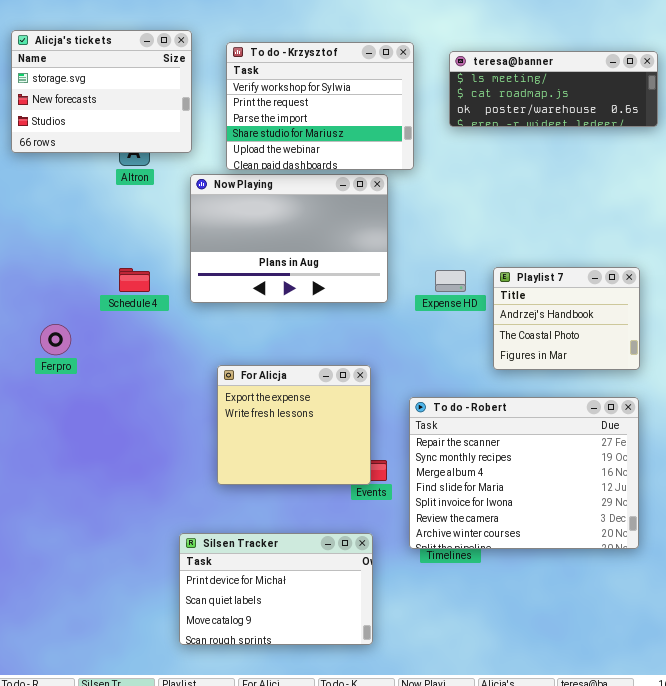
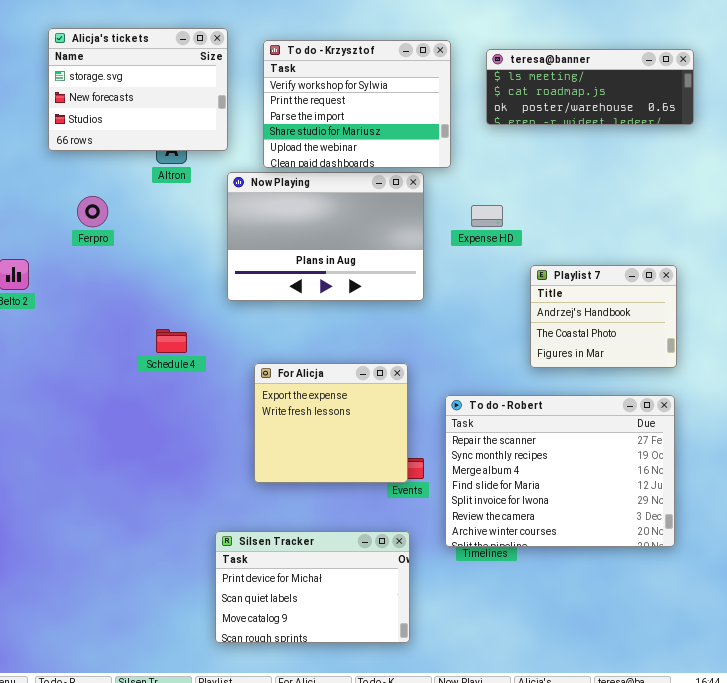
Schedule 4: [119,268,150,292] -> [156,329,187,353], moved
Expense HD: [435,270,466,292] -> [471,205,503,227], moved
Ferpro: [40,324,71,355] -> [77,196,108,227], moved

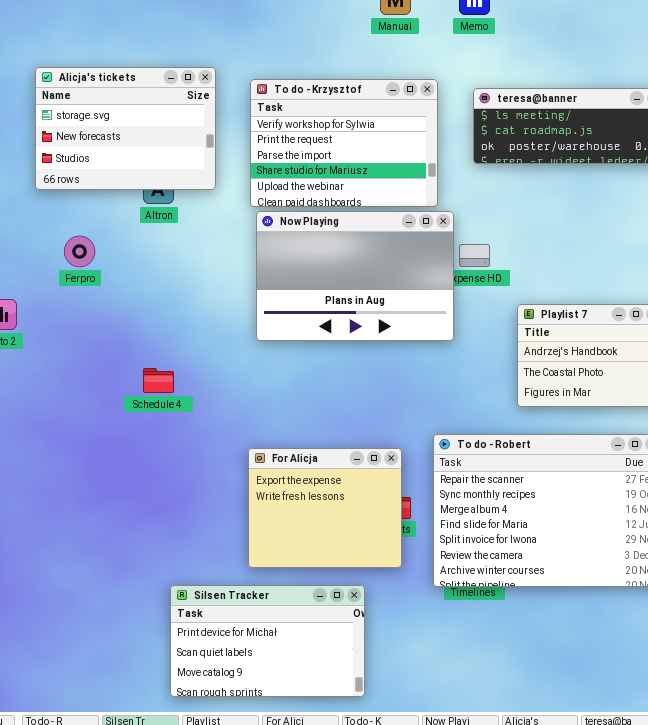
Now Playing: [227,172,424,301] -> [256,211,454,341], moved
For Alicja: [254,363,408,483] -> [248,448,402,568], moved
Silsen Tracker: [215,531,410,643] -> [170,585,365,697], moved

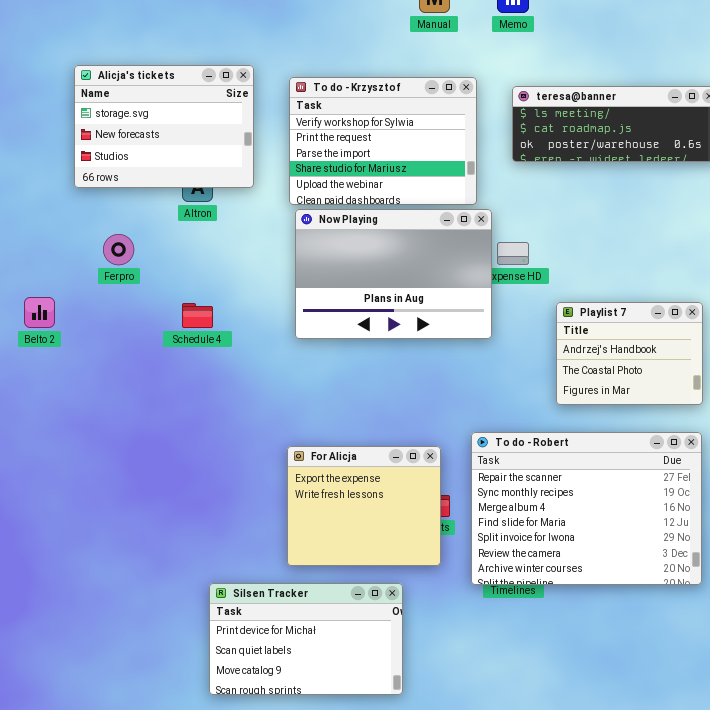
Schedule 4: [143,368,174,393] -> [182,303,213,328], moved

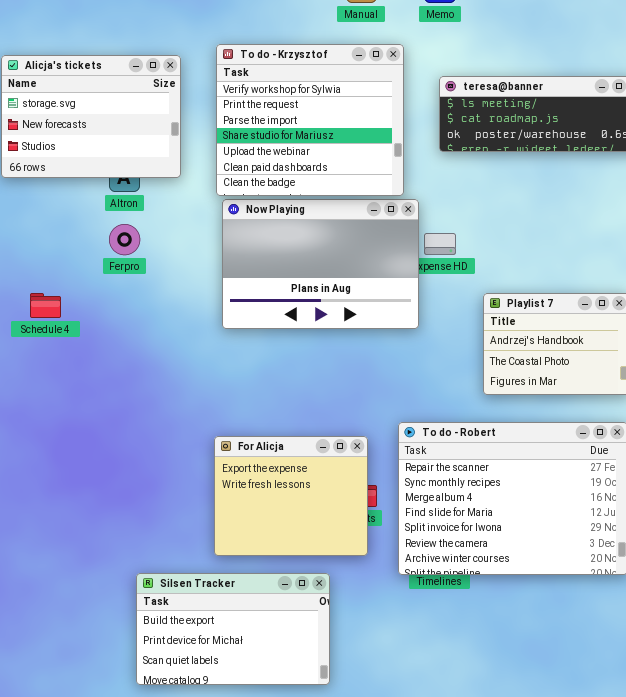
To do - Krzysztof: [289,77,477,205] -> [216,44,404,196], resized
Ferpro: [103,234,134,265] -> [109,224,140,255], moved
Schedule 4: [182,303,213,328] -> [30,293,61,318], moved
Silsen Tracker: [209,583,403,695] -> [136,573,330,685], scrolled up 1 row

